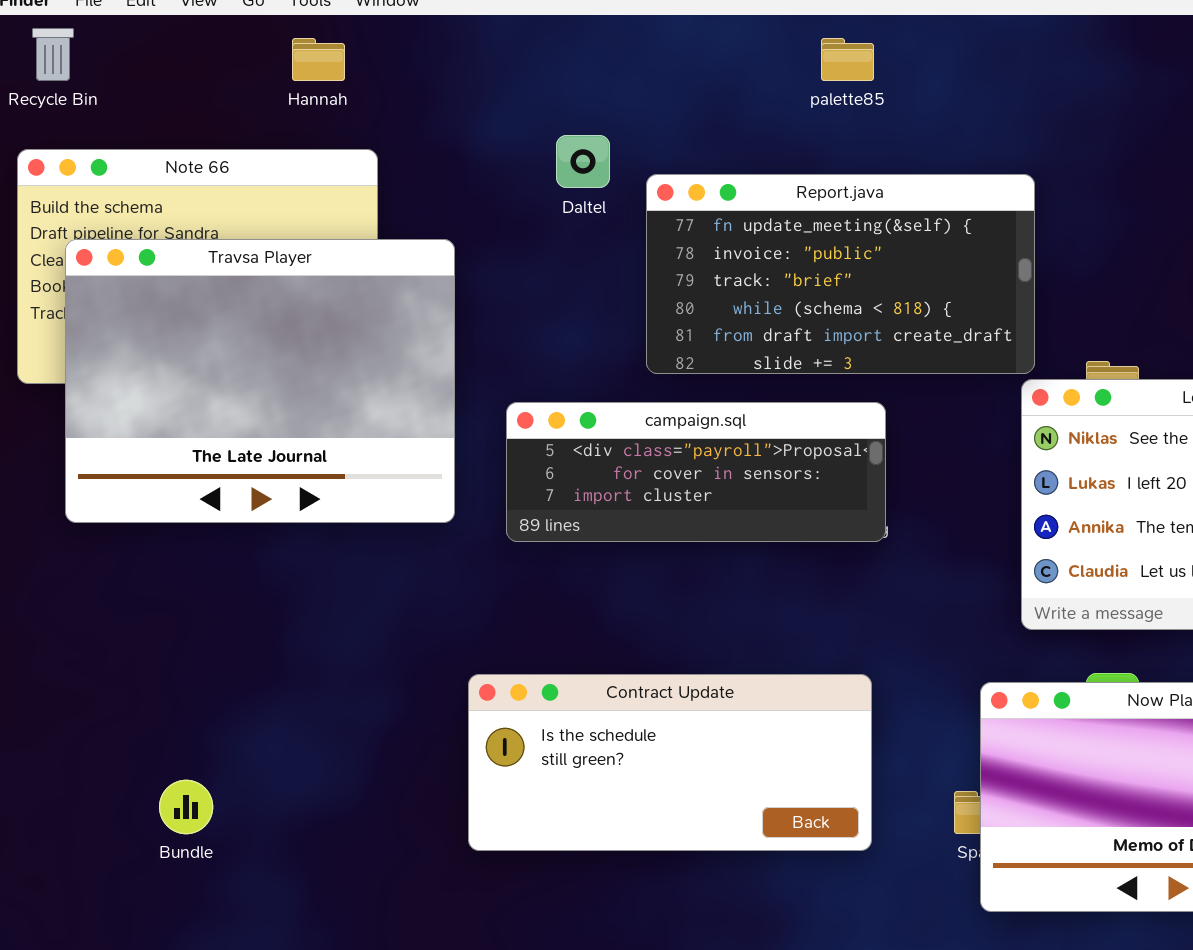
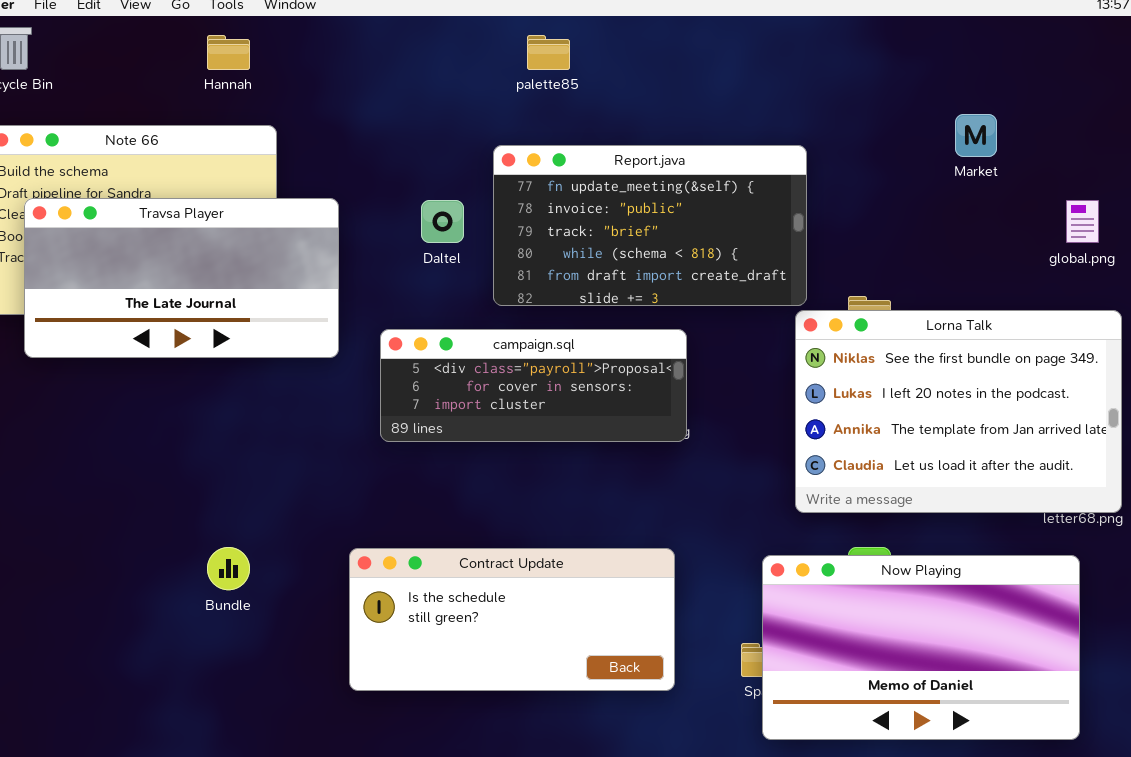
palette85: [821,38,874,81] -> [527,35,570,70], moved
Daltel: [556,135,610,188] -> [421,200,464,243], moved
Travsa Player: [65,239,455,523] -> [24,198,339,358], resized
Bundle: [159,780,213,834] -> [207,547,250,590], moved

